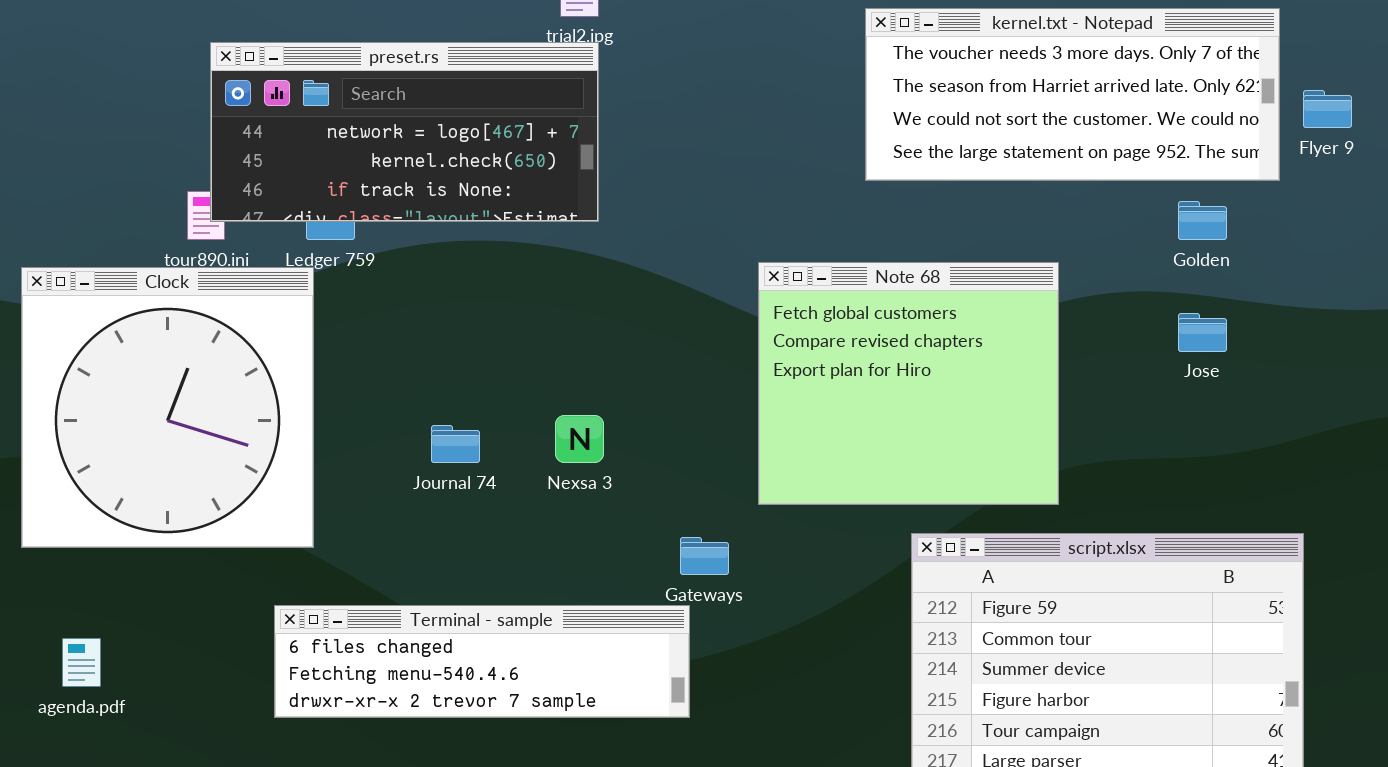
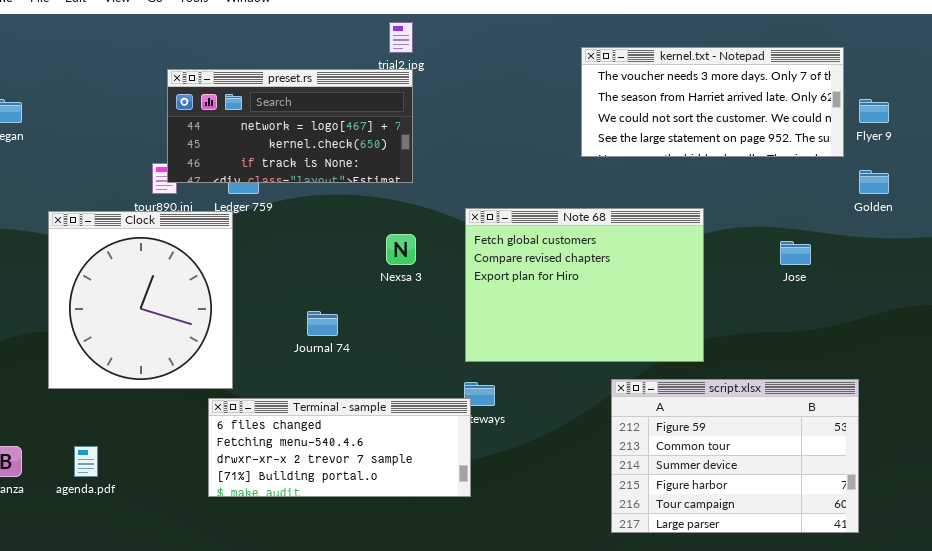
Golden: [1178,201,1227,240] -> [859,170,889,194], moved
Note 68: [758,262,1059,505] -> [465,208,704,362], resized
Nexsa 3: [555,415,604,463] -> [386,234,416,265], moved
Terminal - sample: [274,605,690,718] -> [208,398,471,497], resized

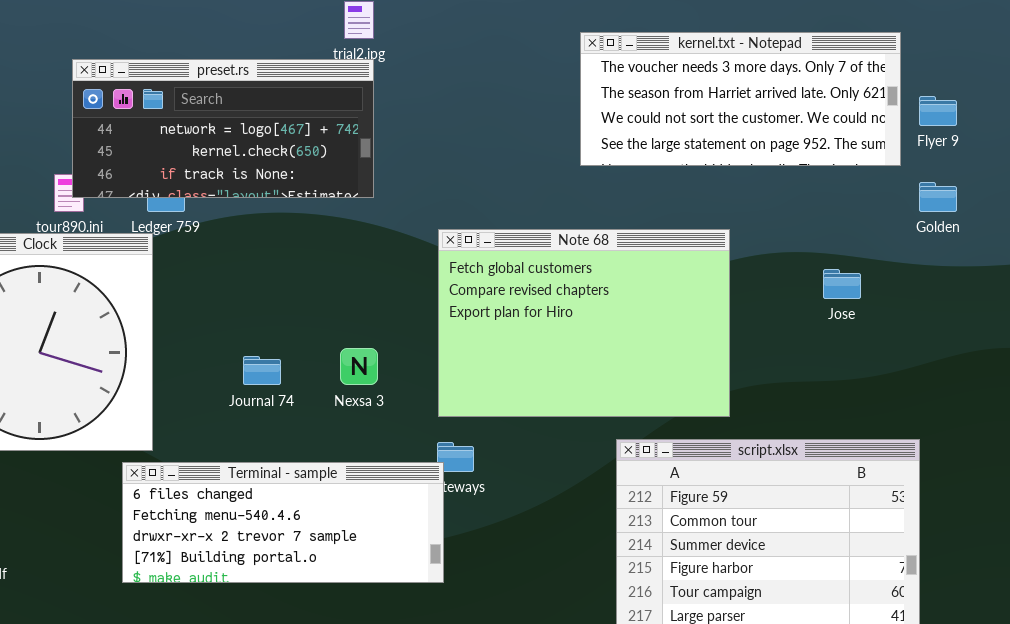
Nexsa 3: [386,234,416,265] -> [340,348,378,385], moved

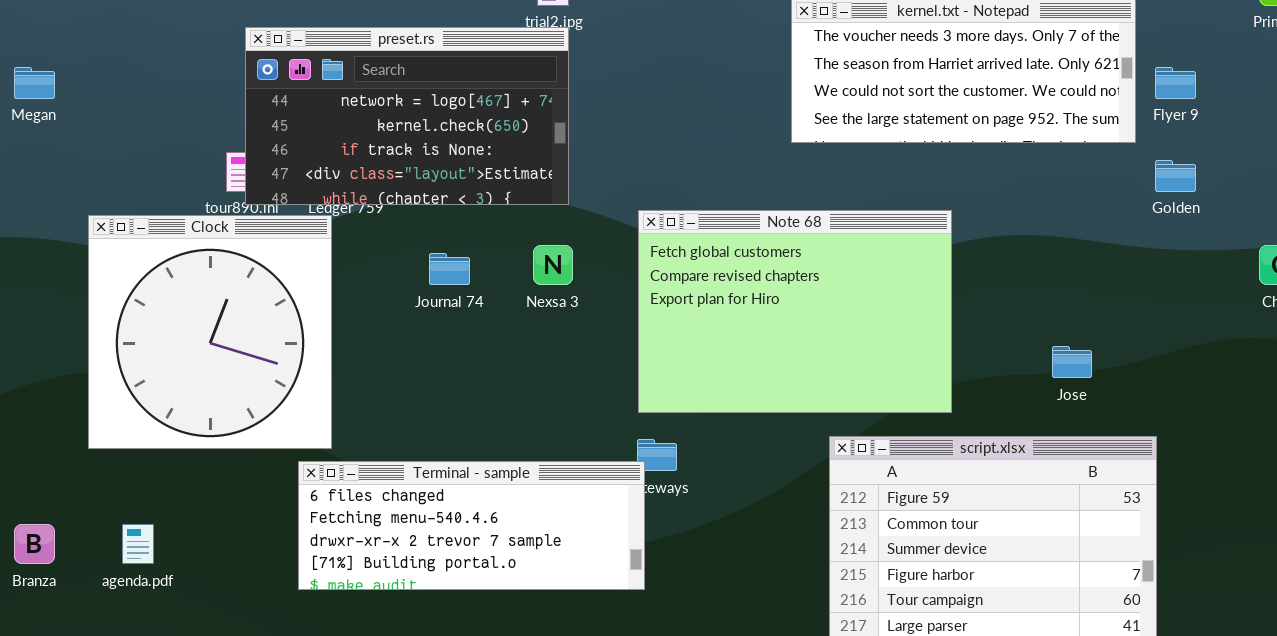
preset.rs: [72,59,374,198] -> [245,27,569,205], resized
Jose: [823,269,861,299] -> [1052,346,1092,378], moved
Nexsa 3: [340,348,378,385] -> [533,245,573,285], moved
Journal 74: [243,356,281,385] -> [429,253,470,285], moved

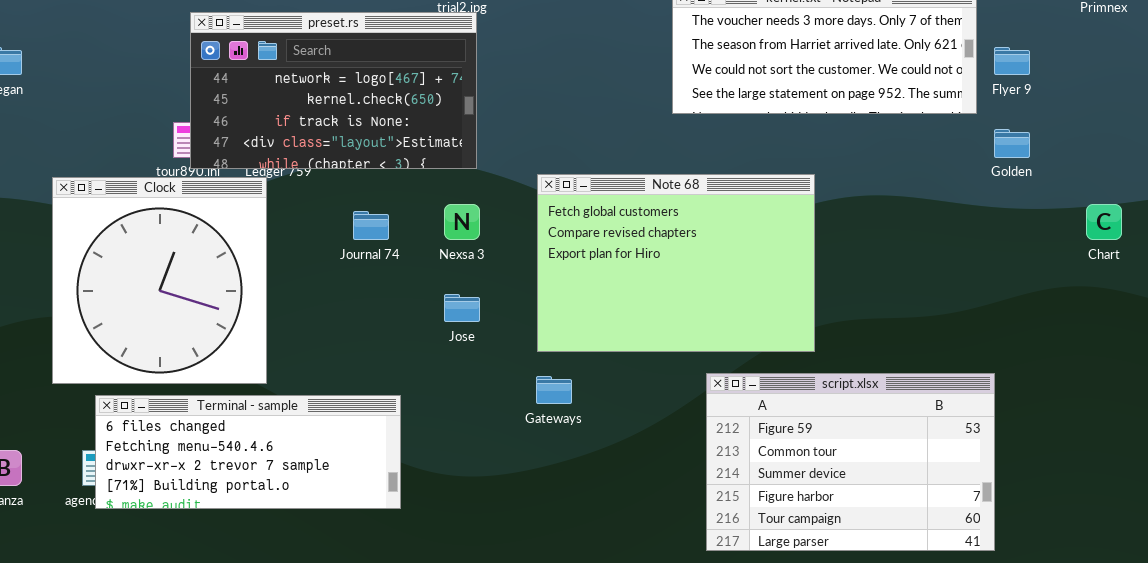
Jose: [1052,346,1092,378] -> [444,294,480,322], moved
Terminal - sample: [298,461,645,590] -> [95,395,401,509], moved

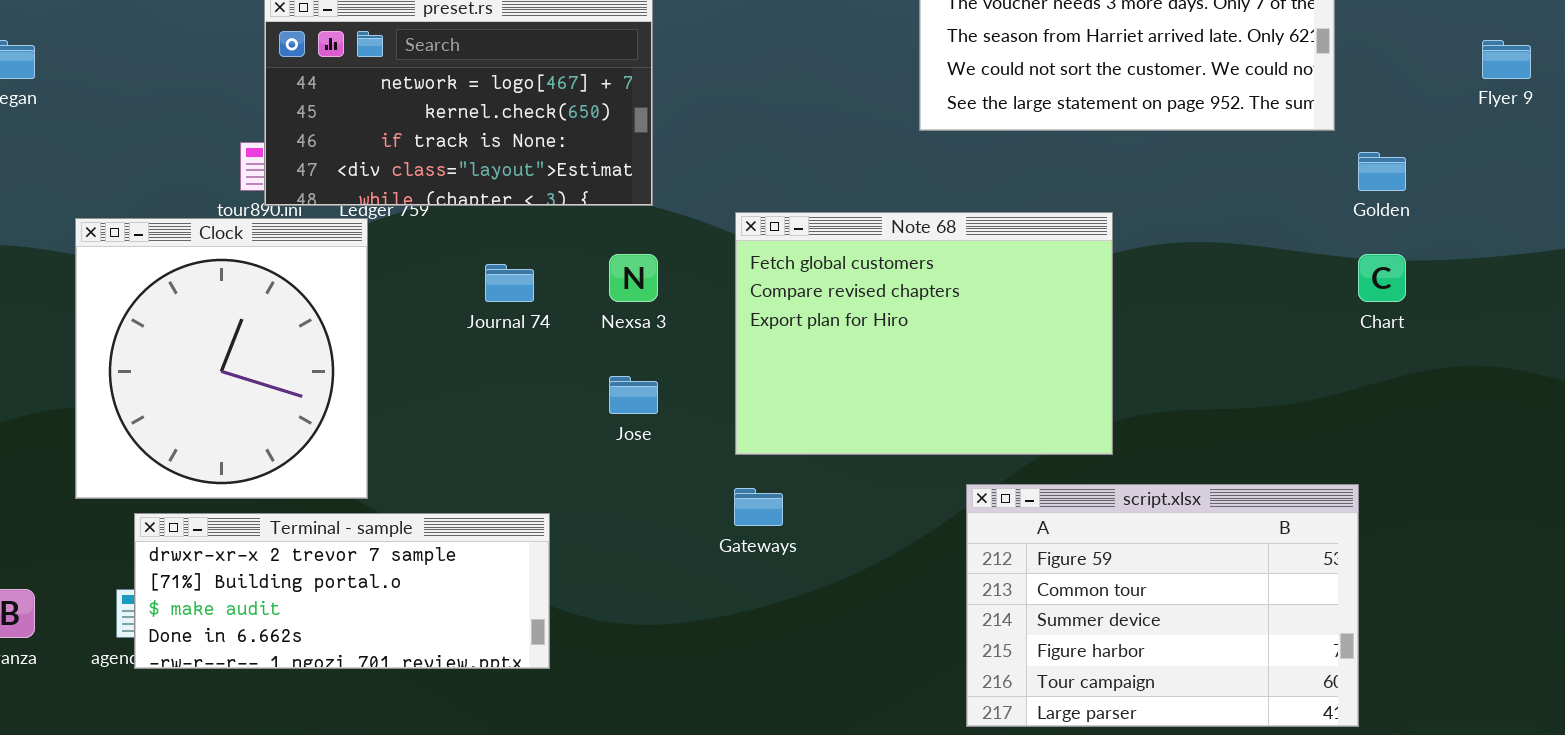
Flyer 9: [994,47,1030,75] -> [1482,40,1531,79], moved
Chart: [1086,204,1122,240] -> [1358,254,1406,302], moved
Terminal - sample: [95,395,401,509] -> [134,513,550,669], scrolled down 2 rows

